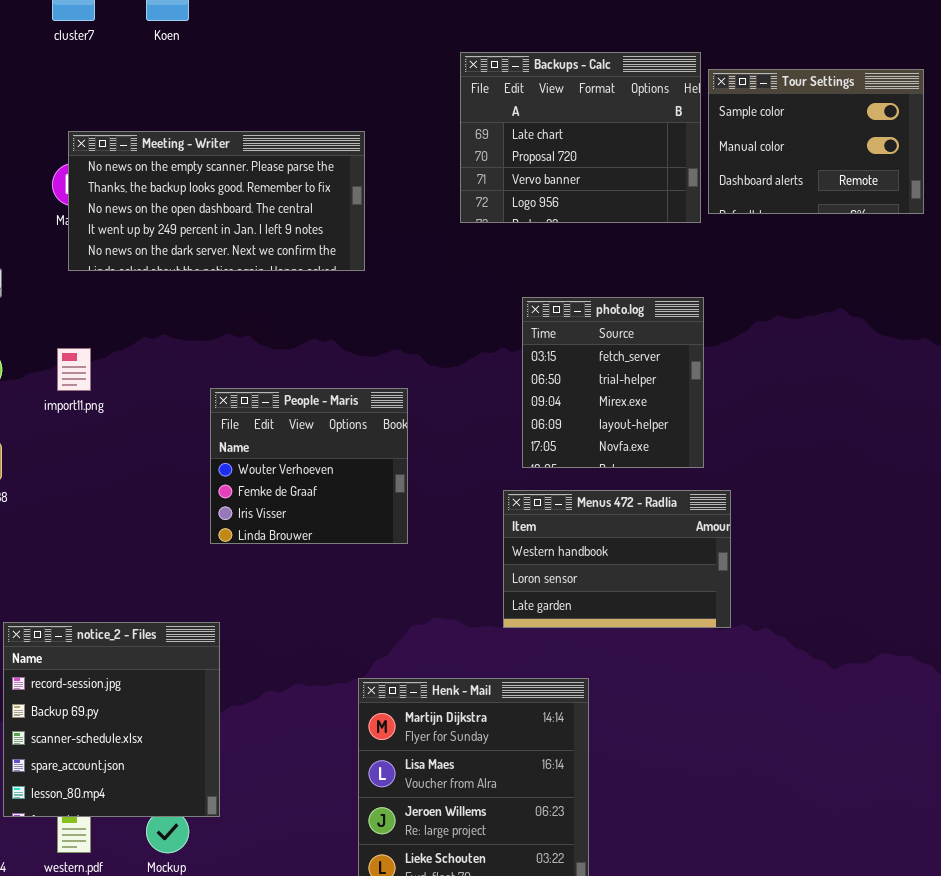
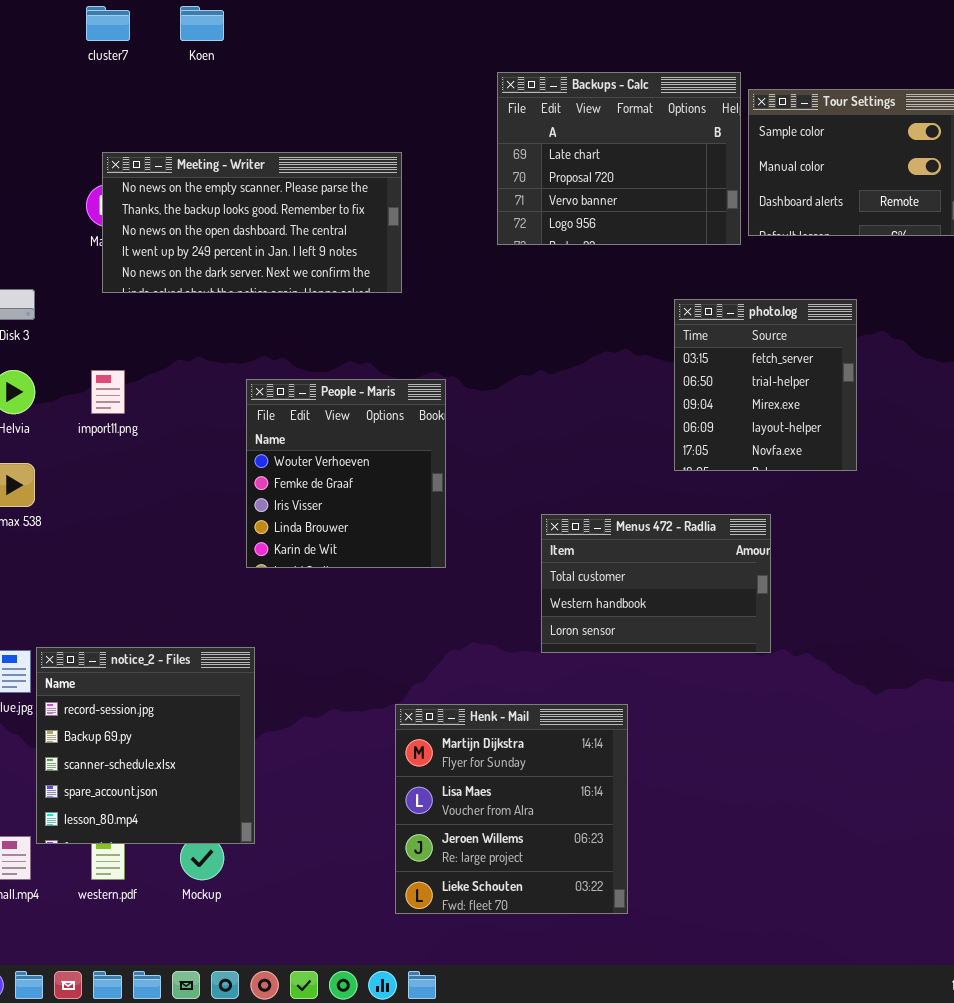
photo.log: [522,297,704,468] -> [674,299,857,471], moved
People - Maris: [210,388,408,544] -> [246,379,446,568], resized
Menus 472 - Radlia: [503,490,731,628] -> [541,514,771,653], scrolled up 1 row

